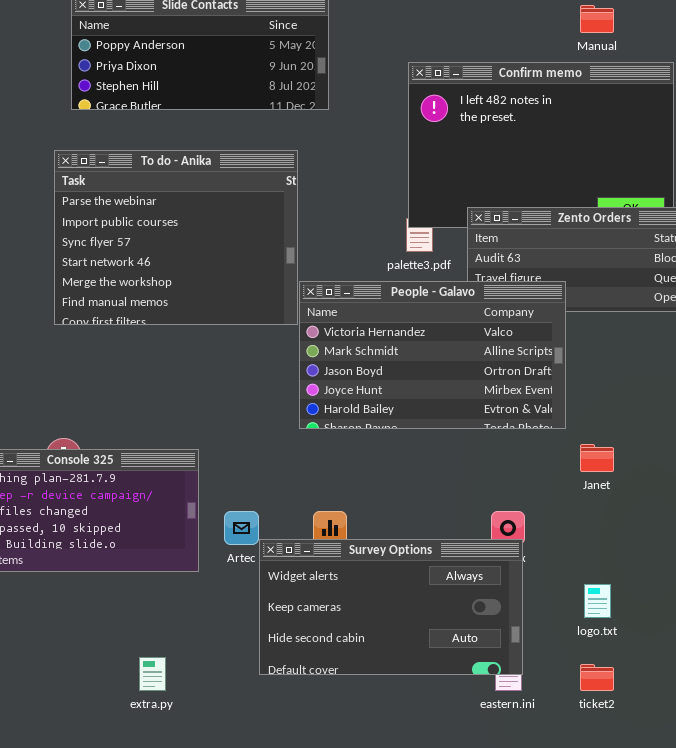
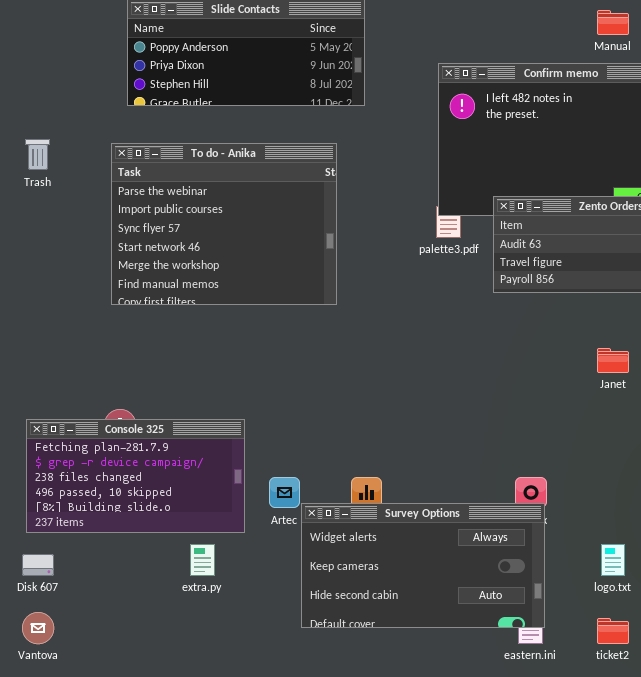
People - Galavo: [299,281,566,429] -> none, closed
Janet: [580,444,614,472] -> [597,348,629,373], moved
extra.py: [139,657,166,691] -> [190,544,215,576], moved

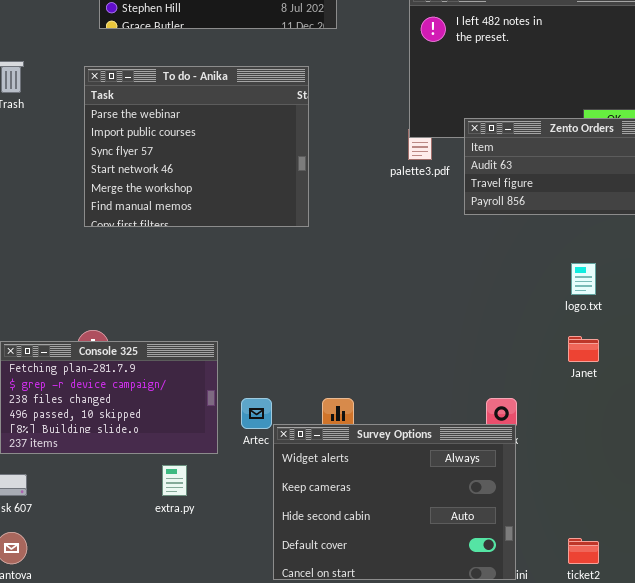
Janet: [597,348,629,373] -> [568,336,599,362], moved
Survey Options: [301,503,545,628] -> [273,424,516,580], resized
logo.txt: [601,544,625,576] -> [571,263,596,295], moved

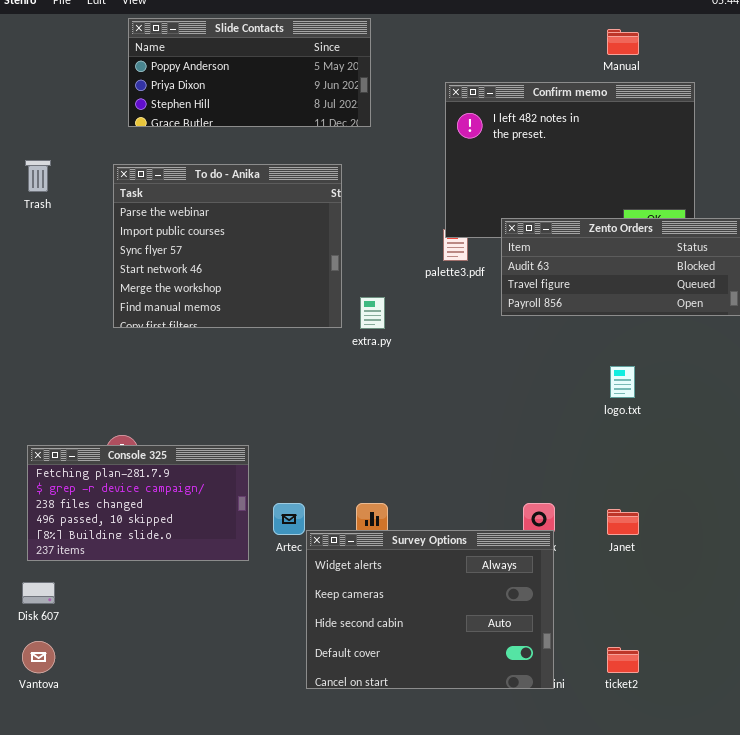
Janet: [568,336,599,362] -> [607,509,639,535], moved
extra.py: [162,465,187,496] -> [360,297,385,329], moved

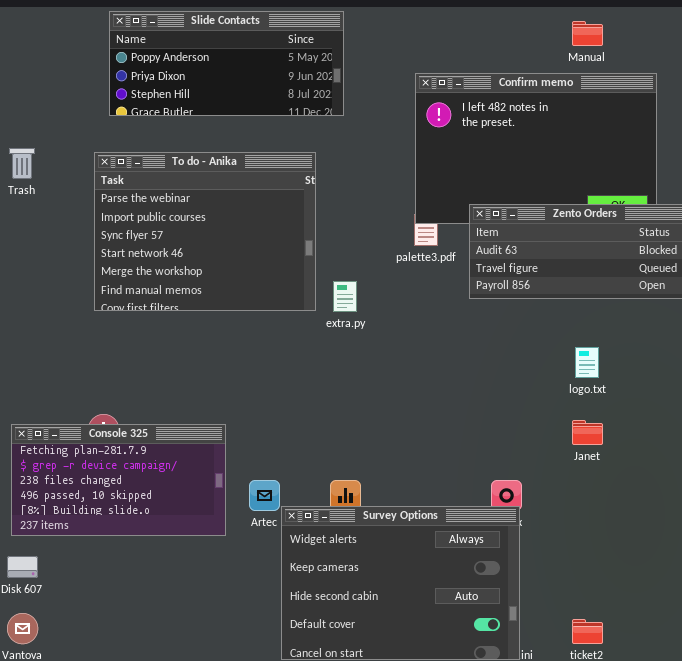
Janet: [607,509,639,535] -> [572,420,603,445], moved

